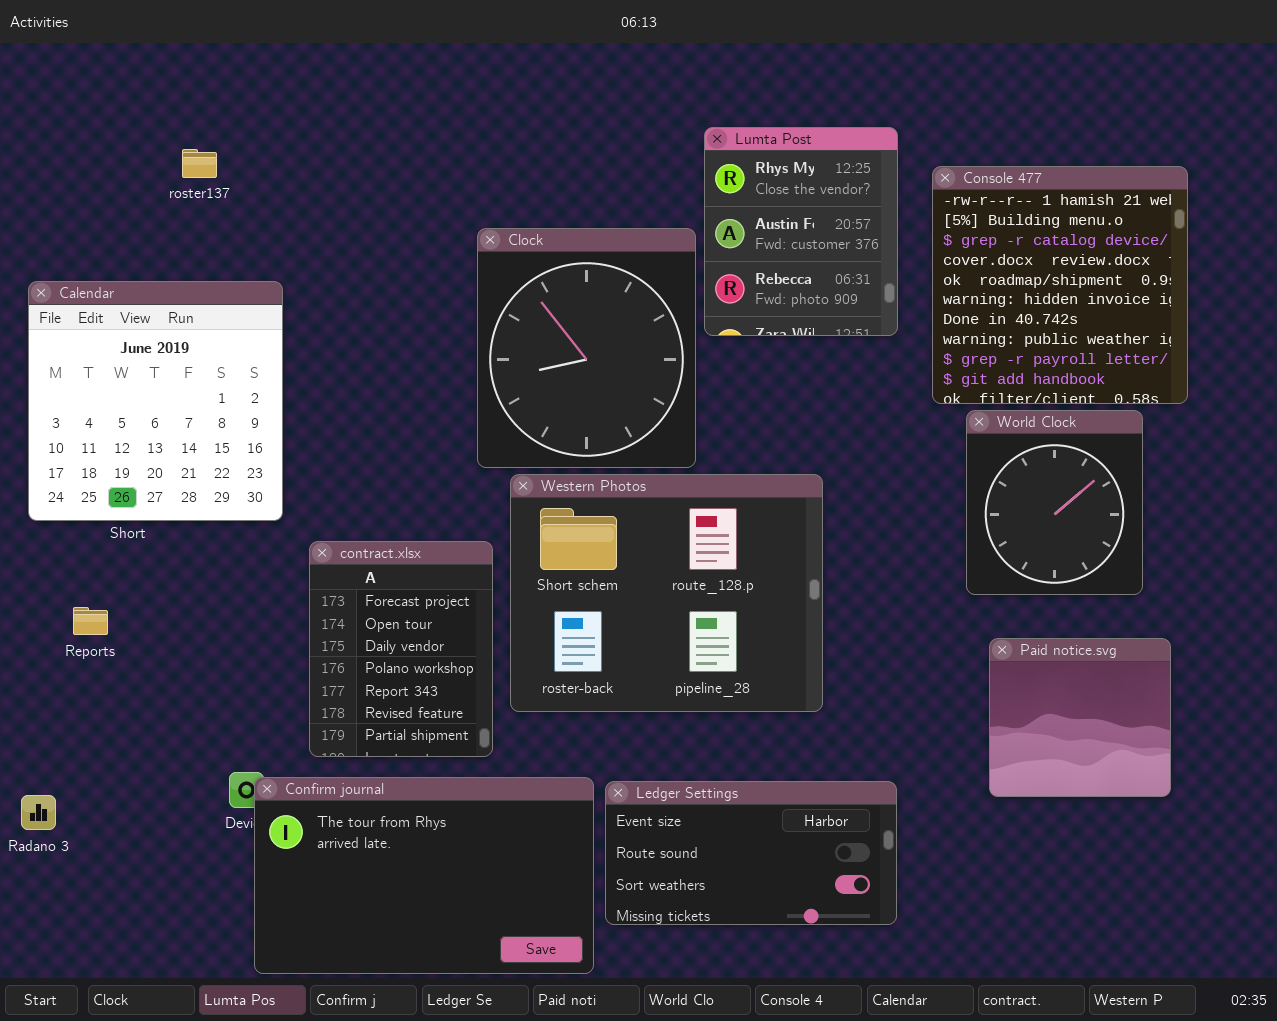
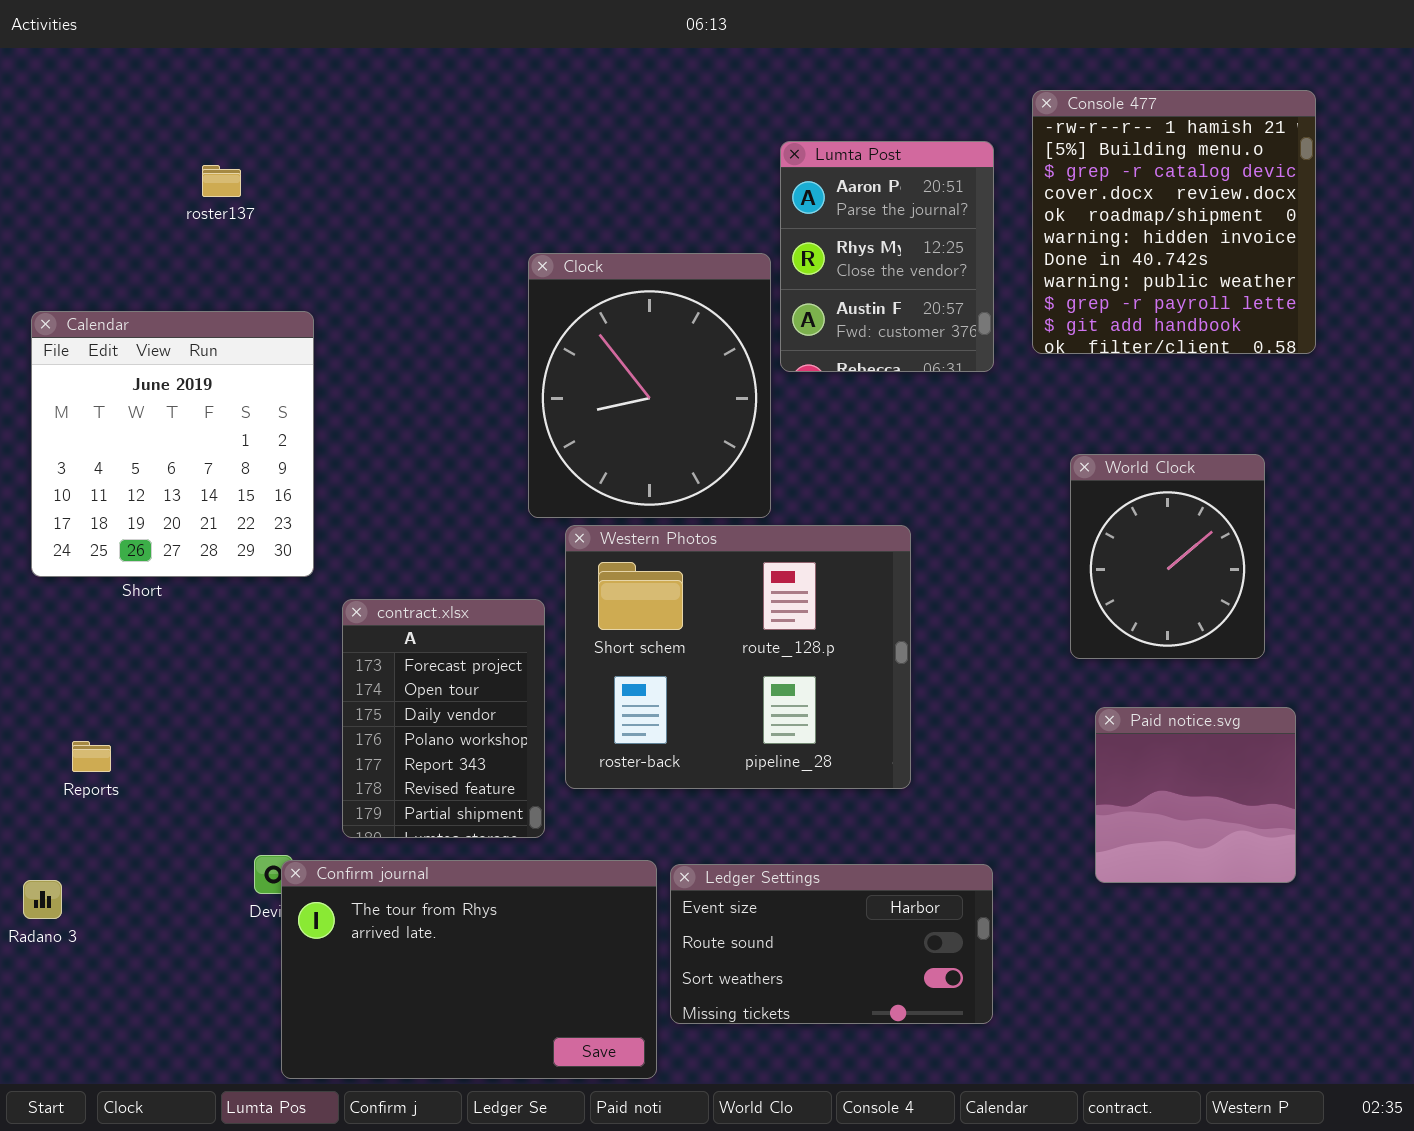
Lumta Post: [704,127,898,336] -> [780,141,994,372], scrolled up 1 row
Console 477: [932,166,1188,404] -> [1032,90,1316,354], moved
Reports: [73,607,108,635] -> [72,741,111,772], moved

